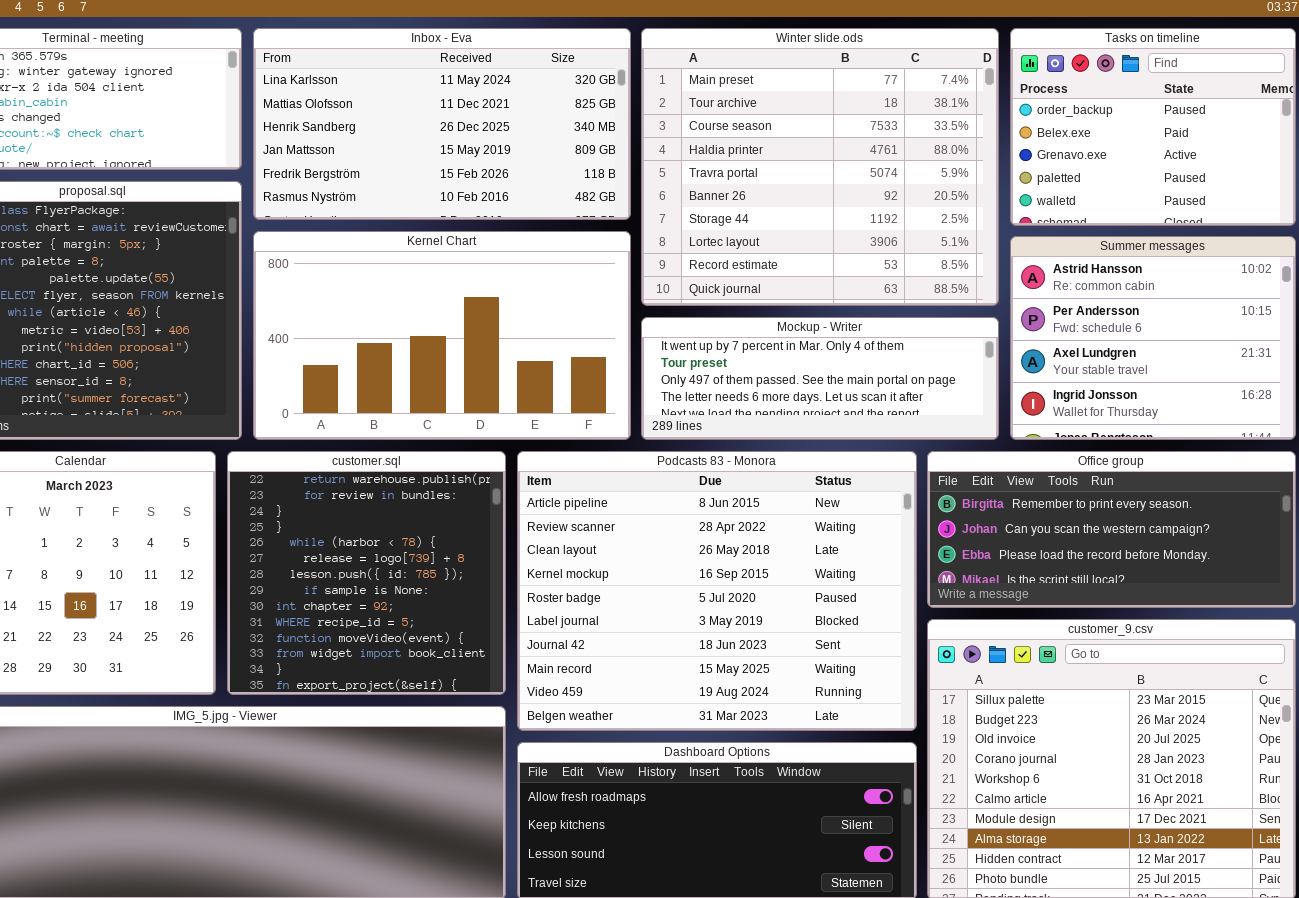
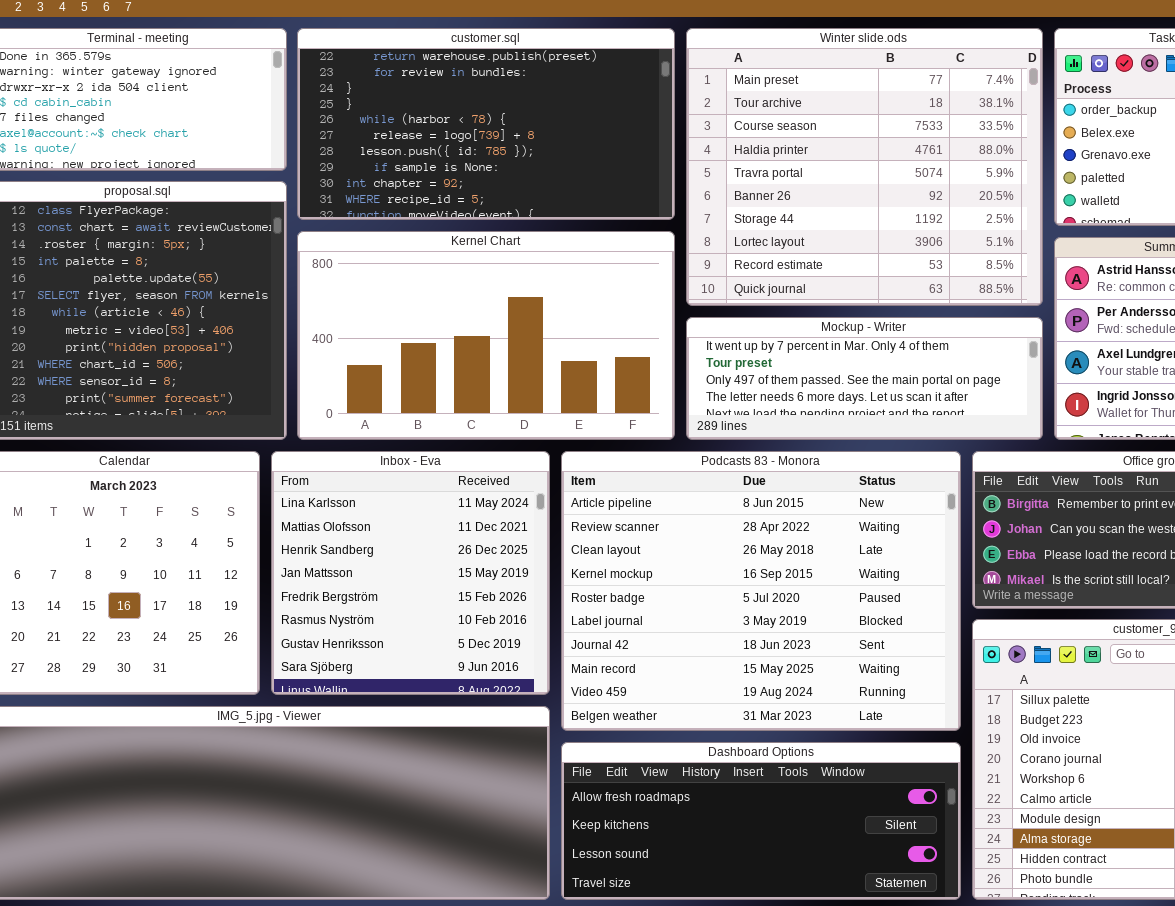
Inbox - Eva: [253,28,631,220] -> [271,451,550,695], moved, resized
customer.sql: [227,451,506,695] -> [297,28,675,220], moved, resized

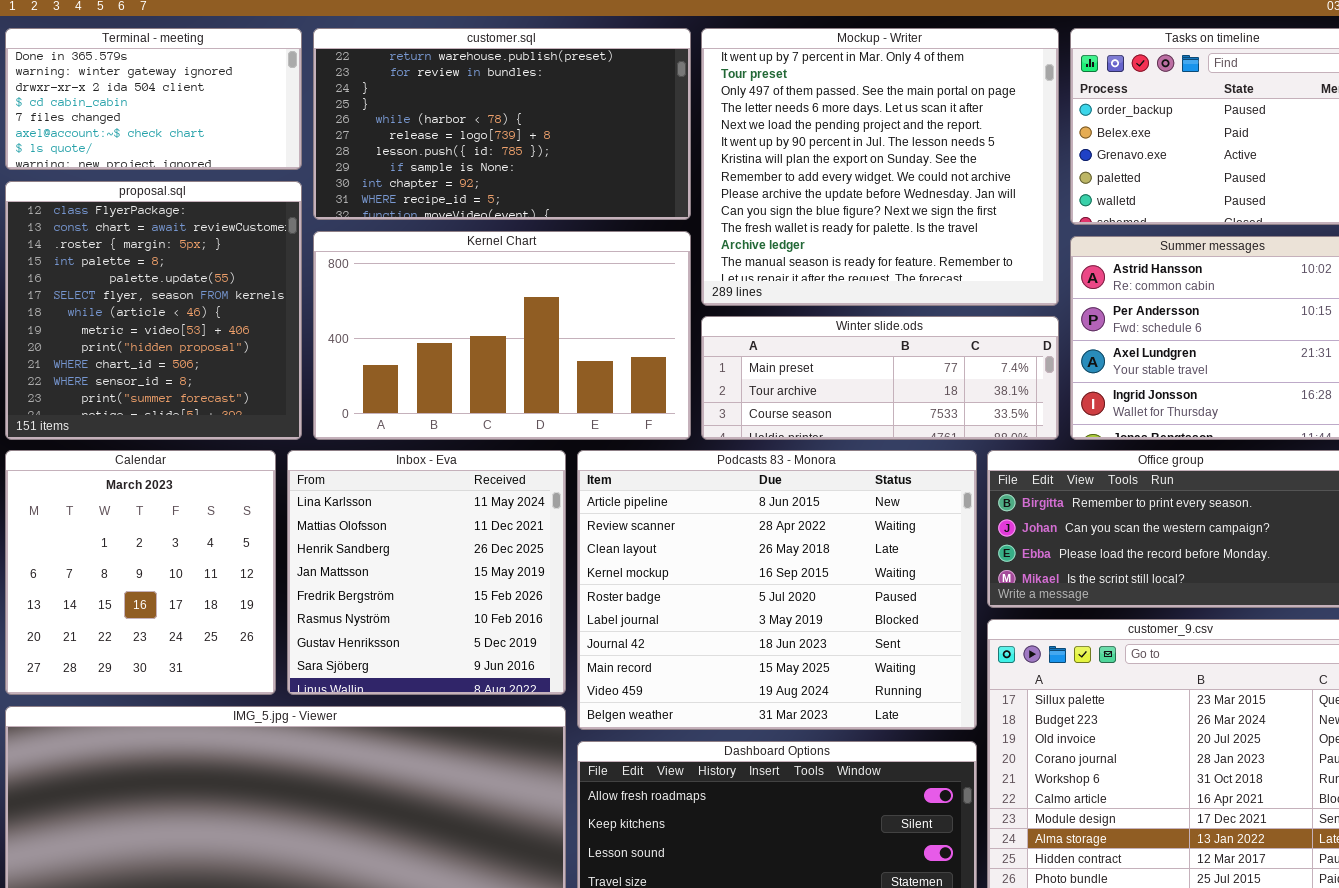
Winter slide.ods: [686,28,1043,306] -> [701,316,1059,440], moved, resized
Mockup - Writer: [686,317,1043,440] -> [701,28,1059,306], moved, resized

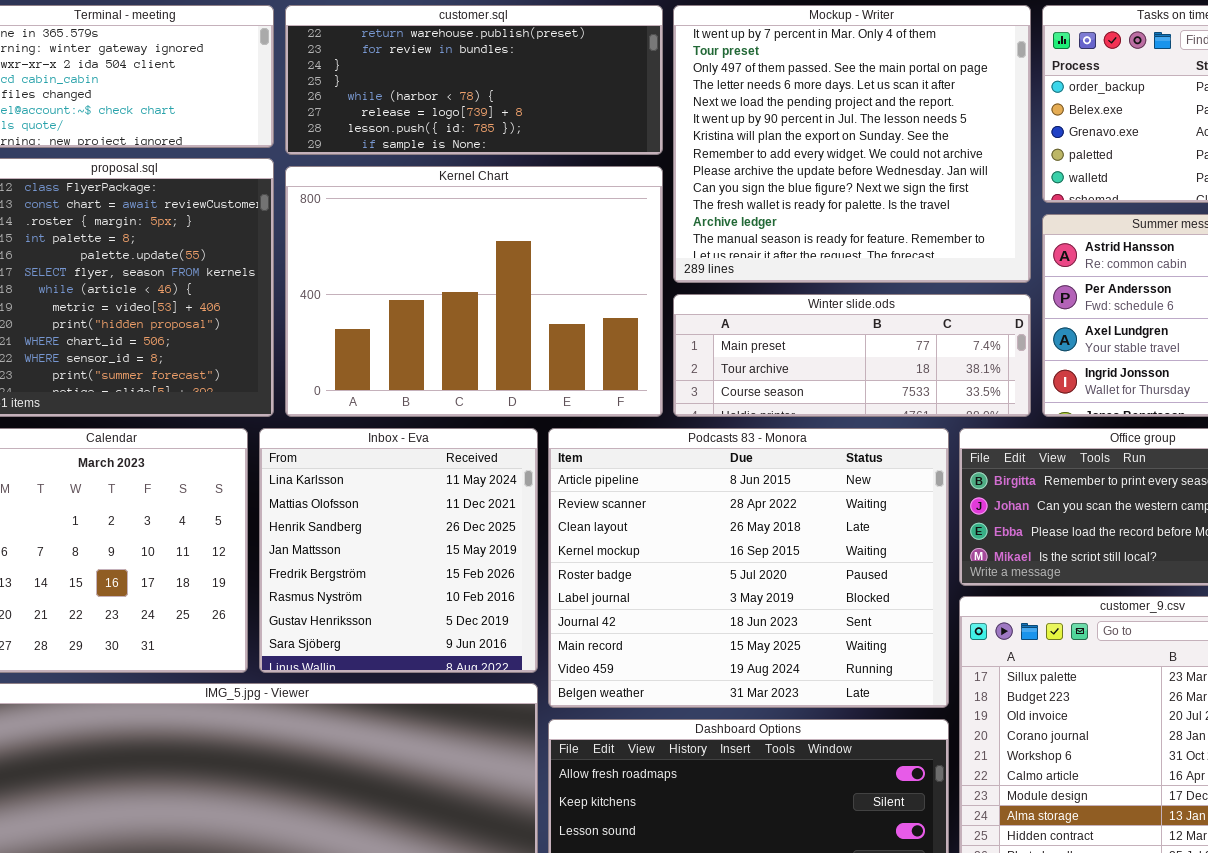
customer.sql: [313,28,691,220] -> [285,5,663,155], resized
Kernel Chart: [313,231,691,440] -> [285,166,663,417], resized

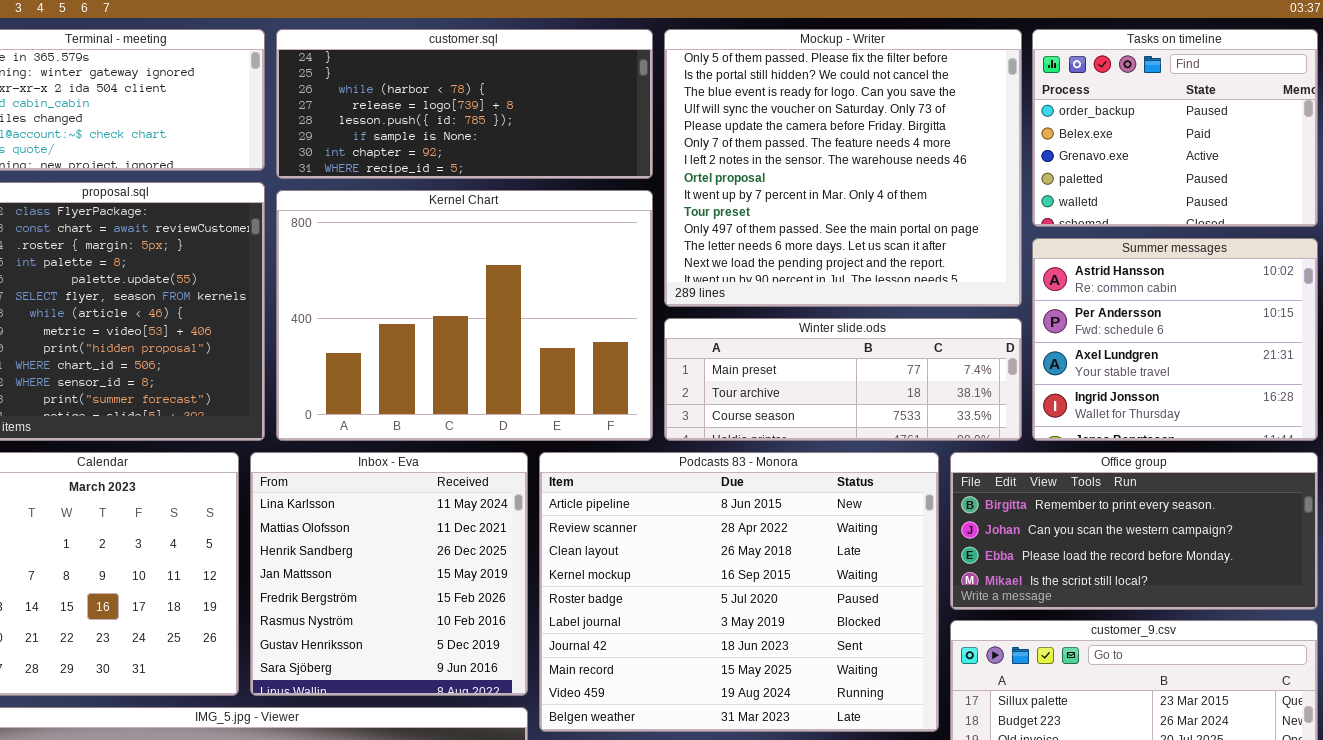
customer.sql: [285,5,663,155] -> [276,29,653,179], scrolled down 2 rows
Mockup - Writer: [673,5,1031,283] -> [664,29,1022,307], scrolled up 8 rows

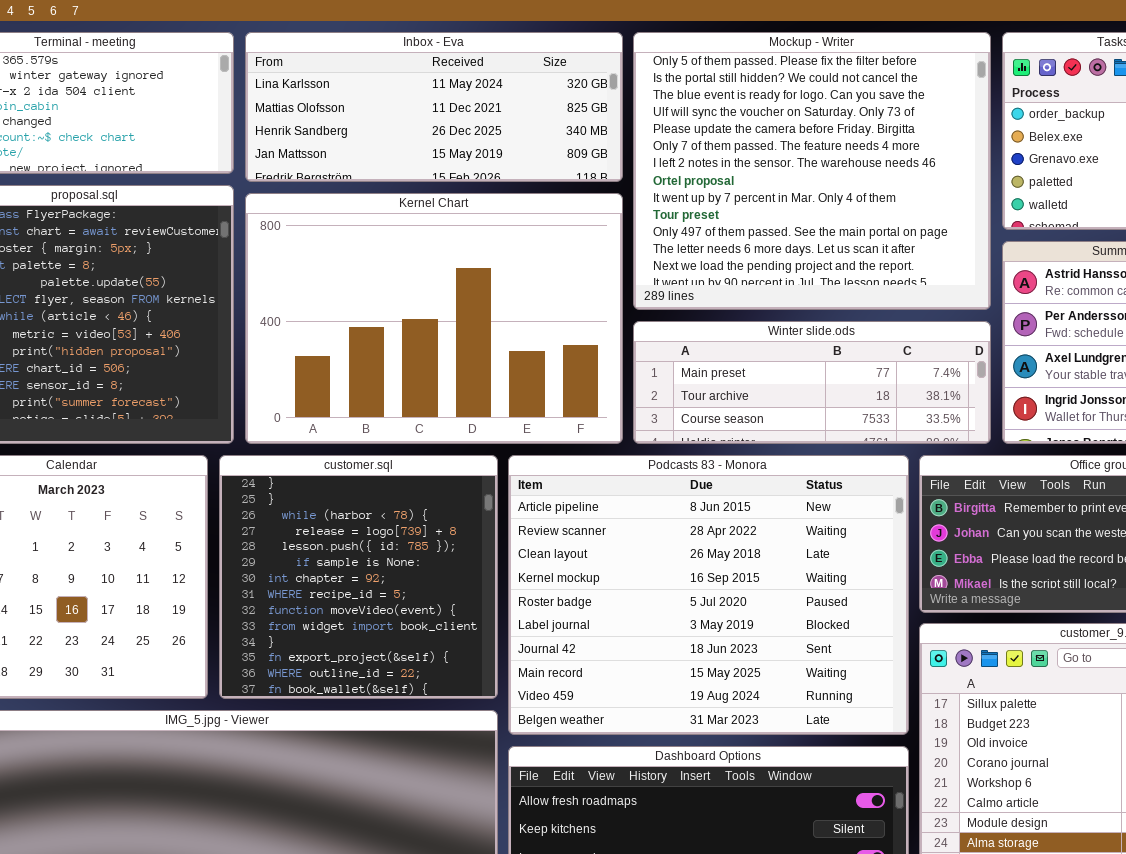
customer.sql: [276,29,653,179] -> [219,455,498,699], moved, resized
Inbox - Eva: [250,452,528,696] -> [245,32,623,182], moved, resized

